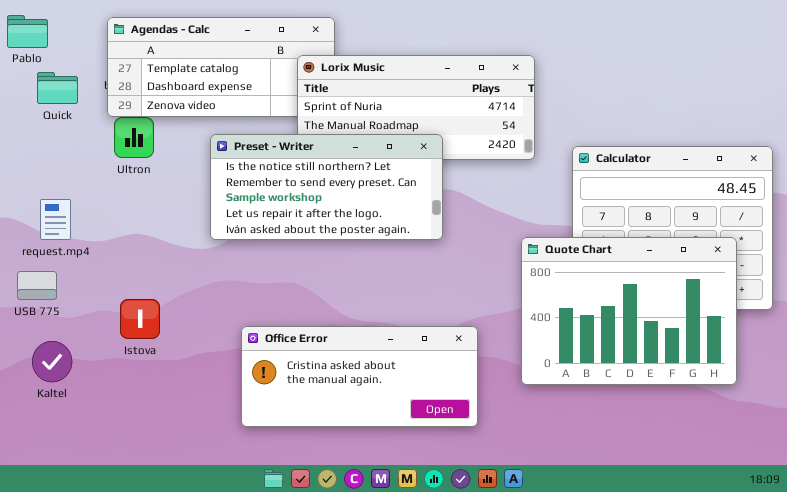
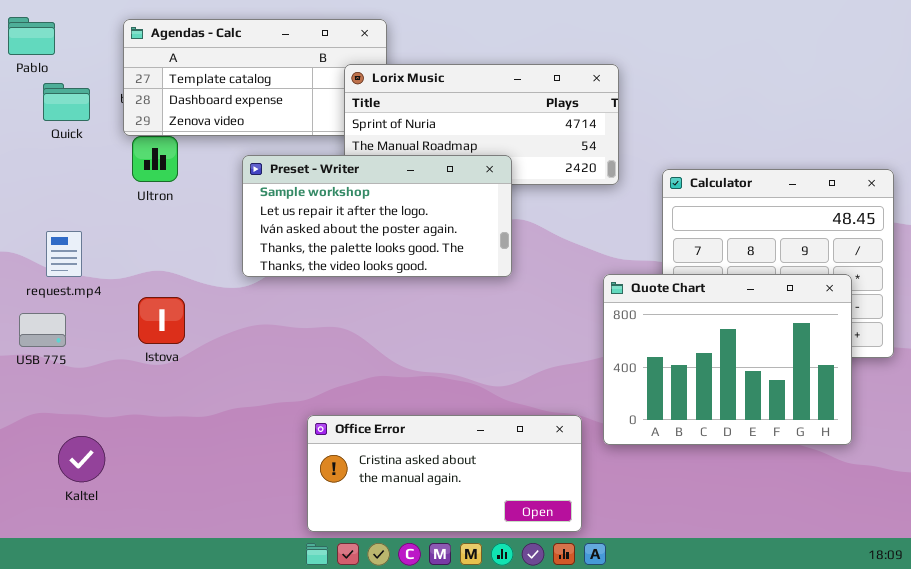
Preset - Writer: [210,134,443,240] -> [242,155,512,277], scrolled down 2 rows
Istova: [120,299,160,339] -> [138,297,185,344], moved
Office Error: [241,326,478,427] -> [307,415,582,532], moved
Kaltel: [32,341,72,382] -> [58,436,105,482], moved

